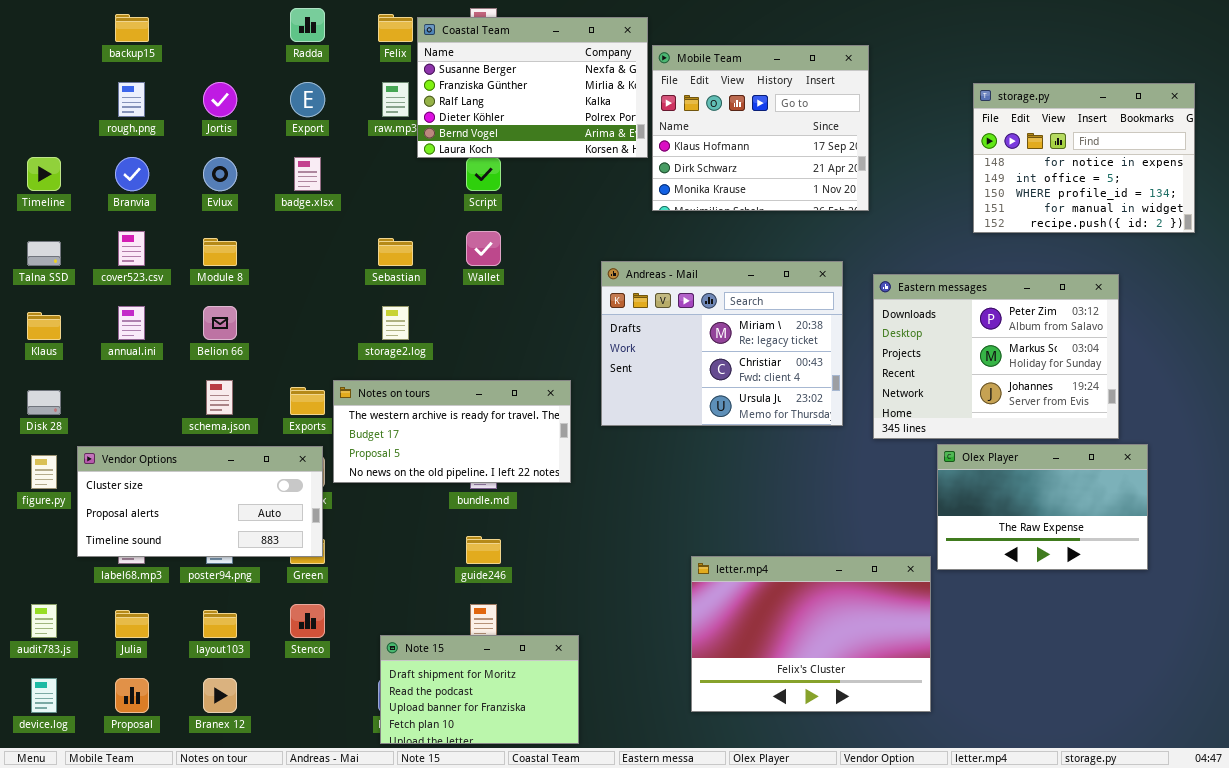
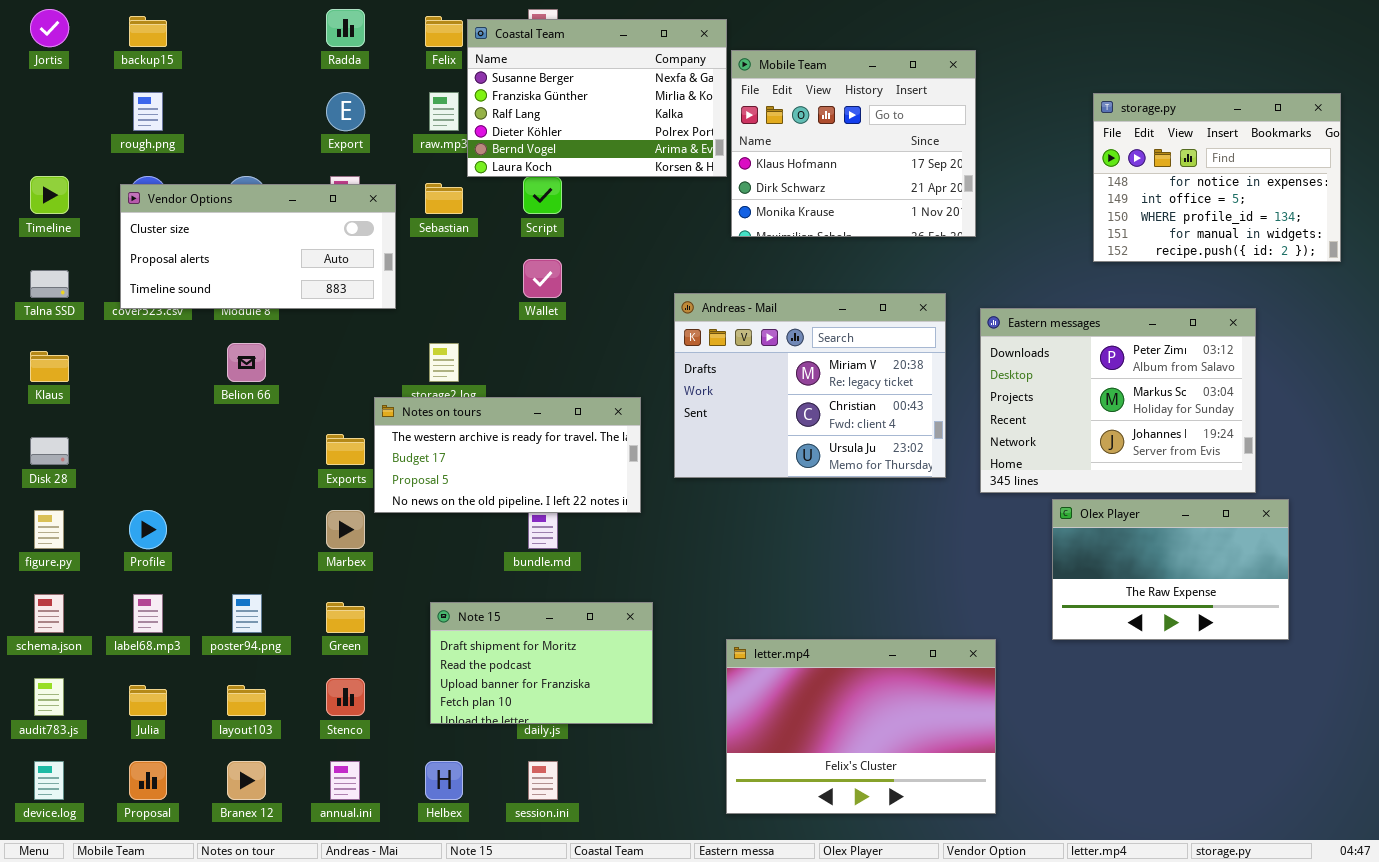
Jortis: [203,82,237,117] -> [30,9,69,47], moved
Sebastian: [378,238,413,266] -> [425,183,463,214], moved
annual.ini: [118,306,145,340] -> [330,761,360,800], moved
schema.json: [206,380,233,415] -> [34,594,64,633], moved
Notes on tours: [333,380,571,483] -> [374,397,641,513], moved
Vendor Options: [77,446,323,557] -> [120,184,396,309], moved
letter.mp4: [691,556,931,712] -> [726,639,996,814], moved
Note 15: [380,635,579,744] -> [430,602,653,724], moved

